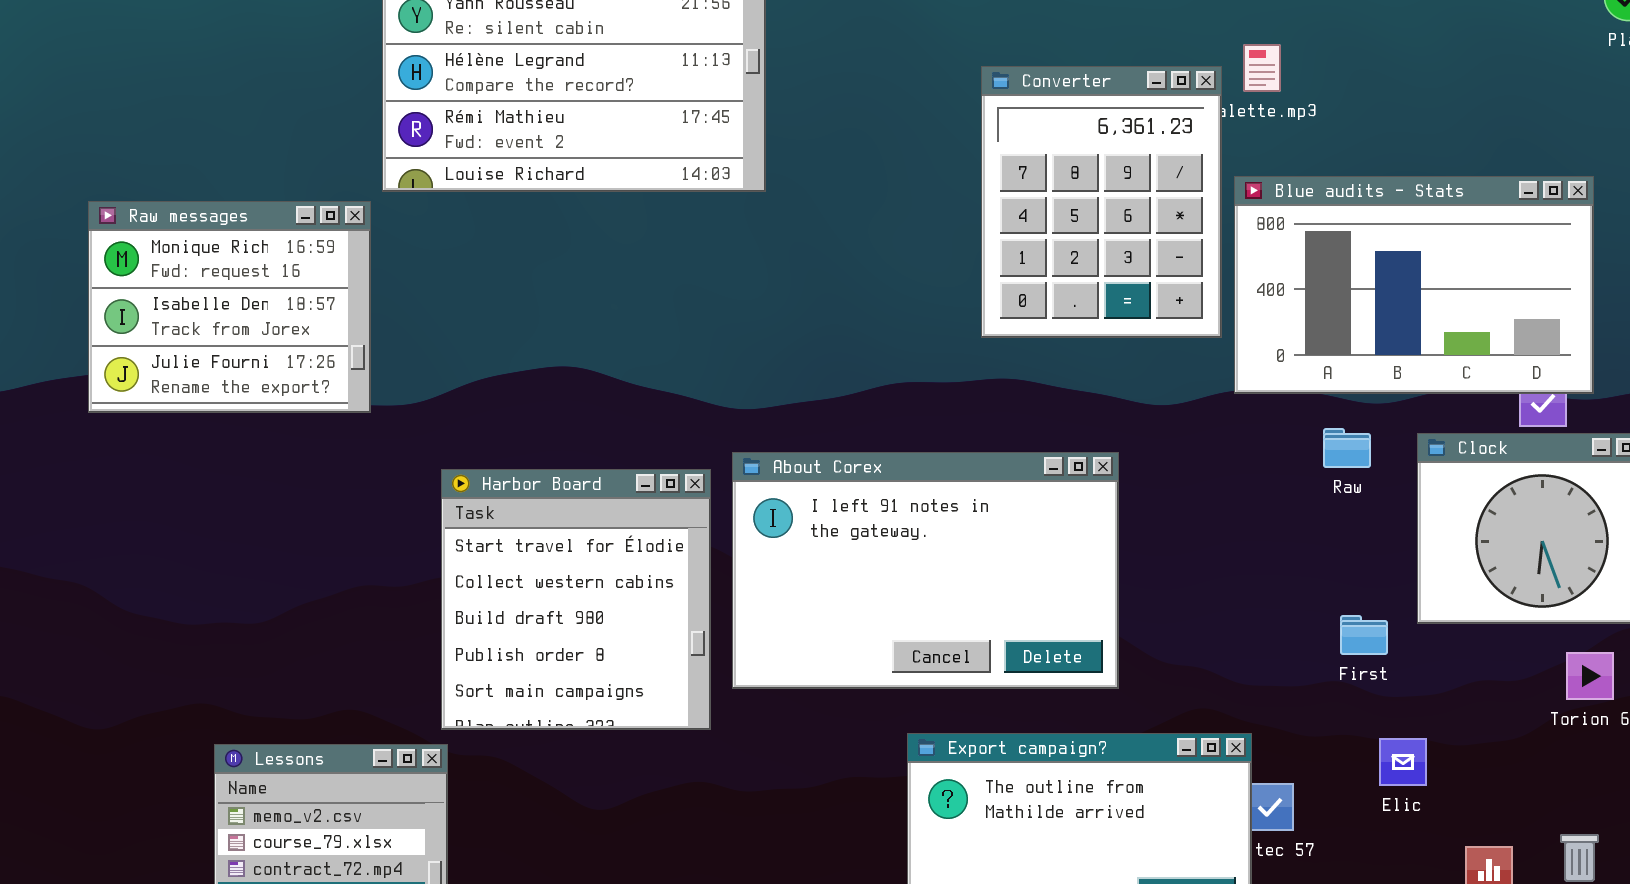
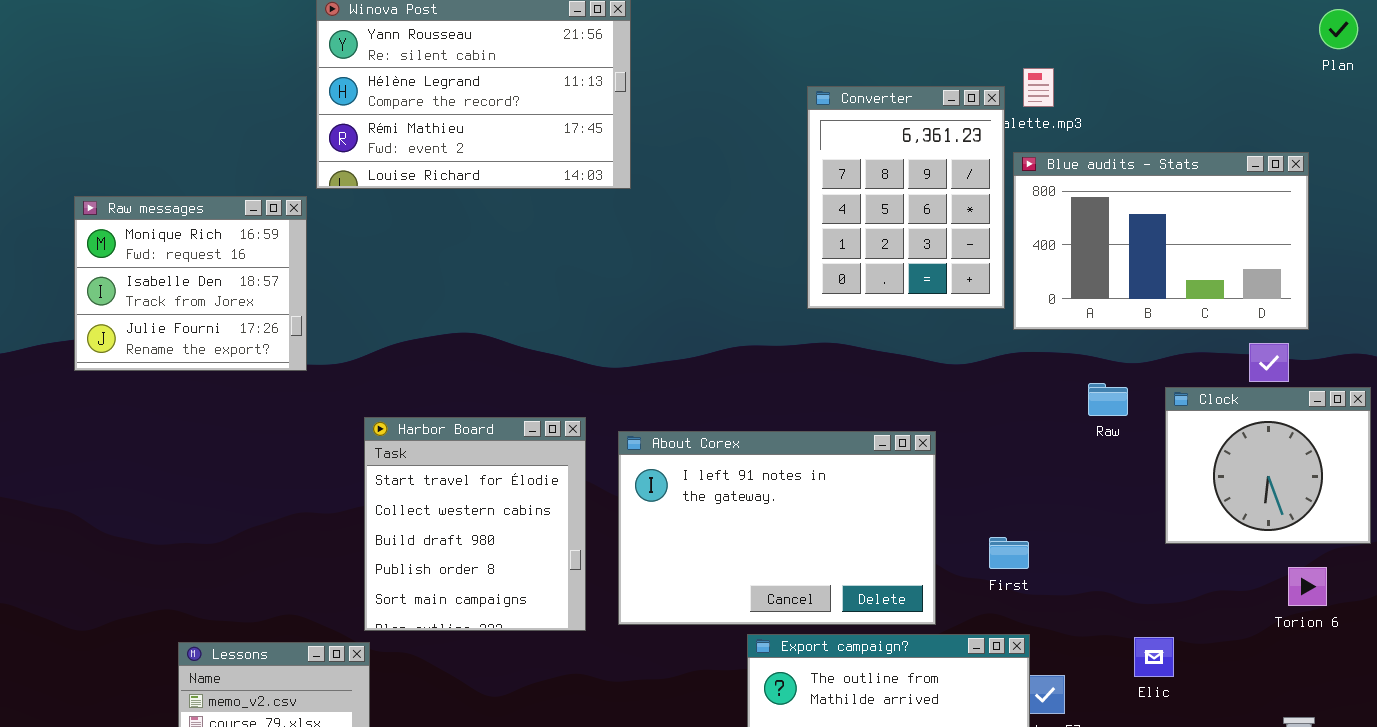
Blue audits - Stats: [1234,176,1594,394] -> [1013,152,1309,330], moved
About Corex: [732,452,1119,689] -> [618,431,936,625], moved
First: [1340,615,1388,655] -> [989,537,1029,569], moved

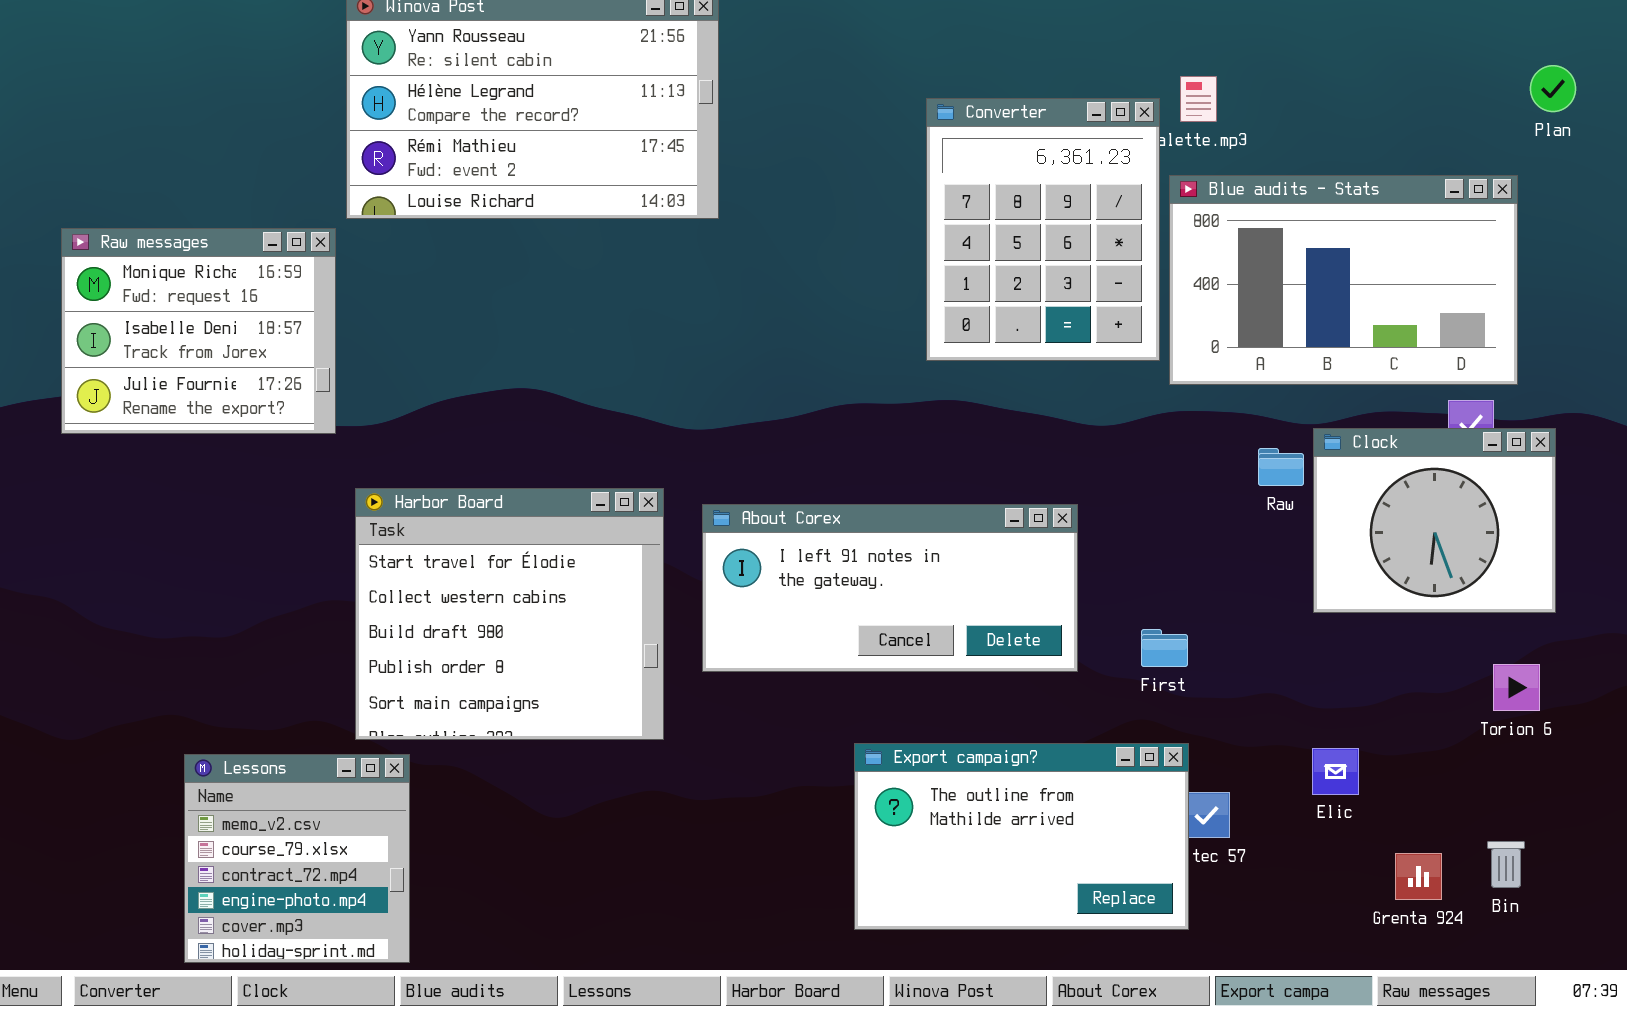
Plan: [1319,9,1358,49] -> [1530,65,1576,112], moved
Clock: [1165,387,1371,544] -> [1313,428,1556,613], moved
Harbor Board: [364,417,586,631] -> [355,488,664,740], resized
About Corex: [618,431,936,625] -> [702,504,1078,672], resized

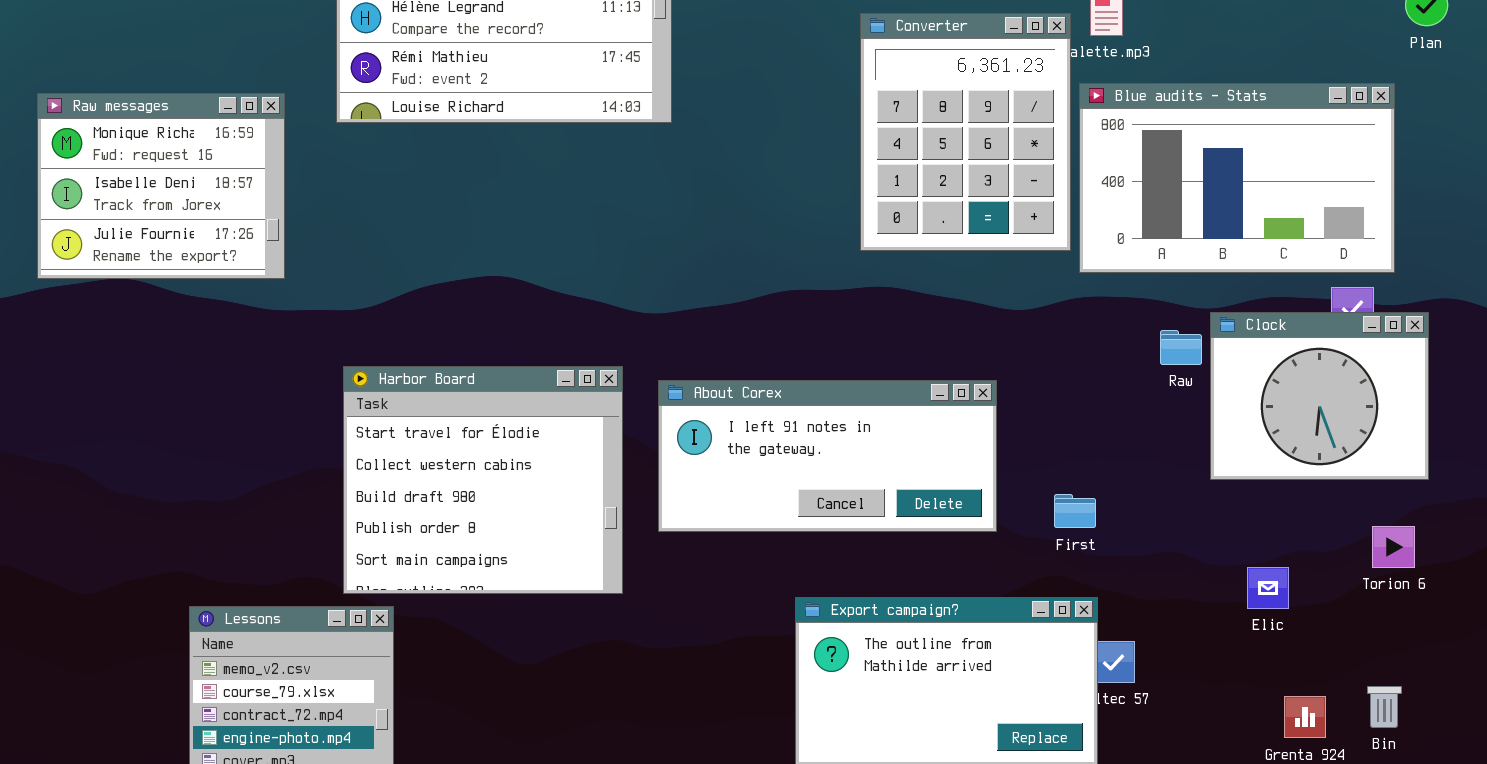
Raw messages: [61,228,336,434] -> [37,93,285,279], moved
Elic: [1312,748,1359,795] -> [1247,567,1289,609], moved

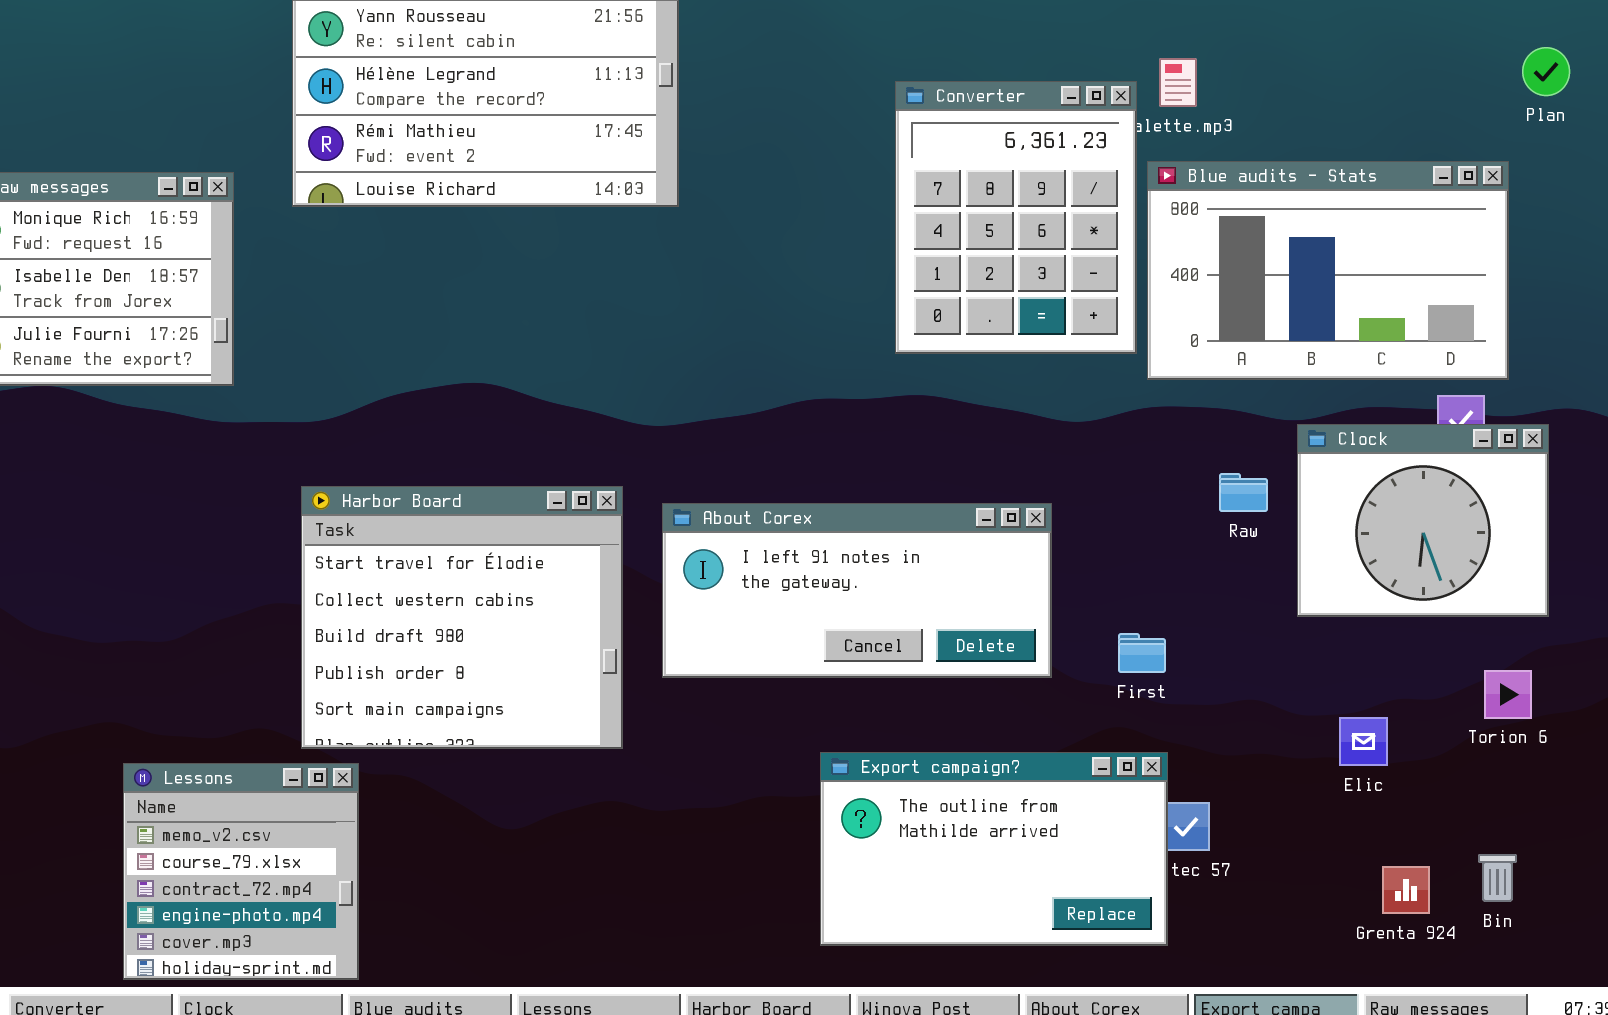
Raw: [1160,330,1202,365] -> [1219,473,1268,512], moved

